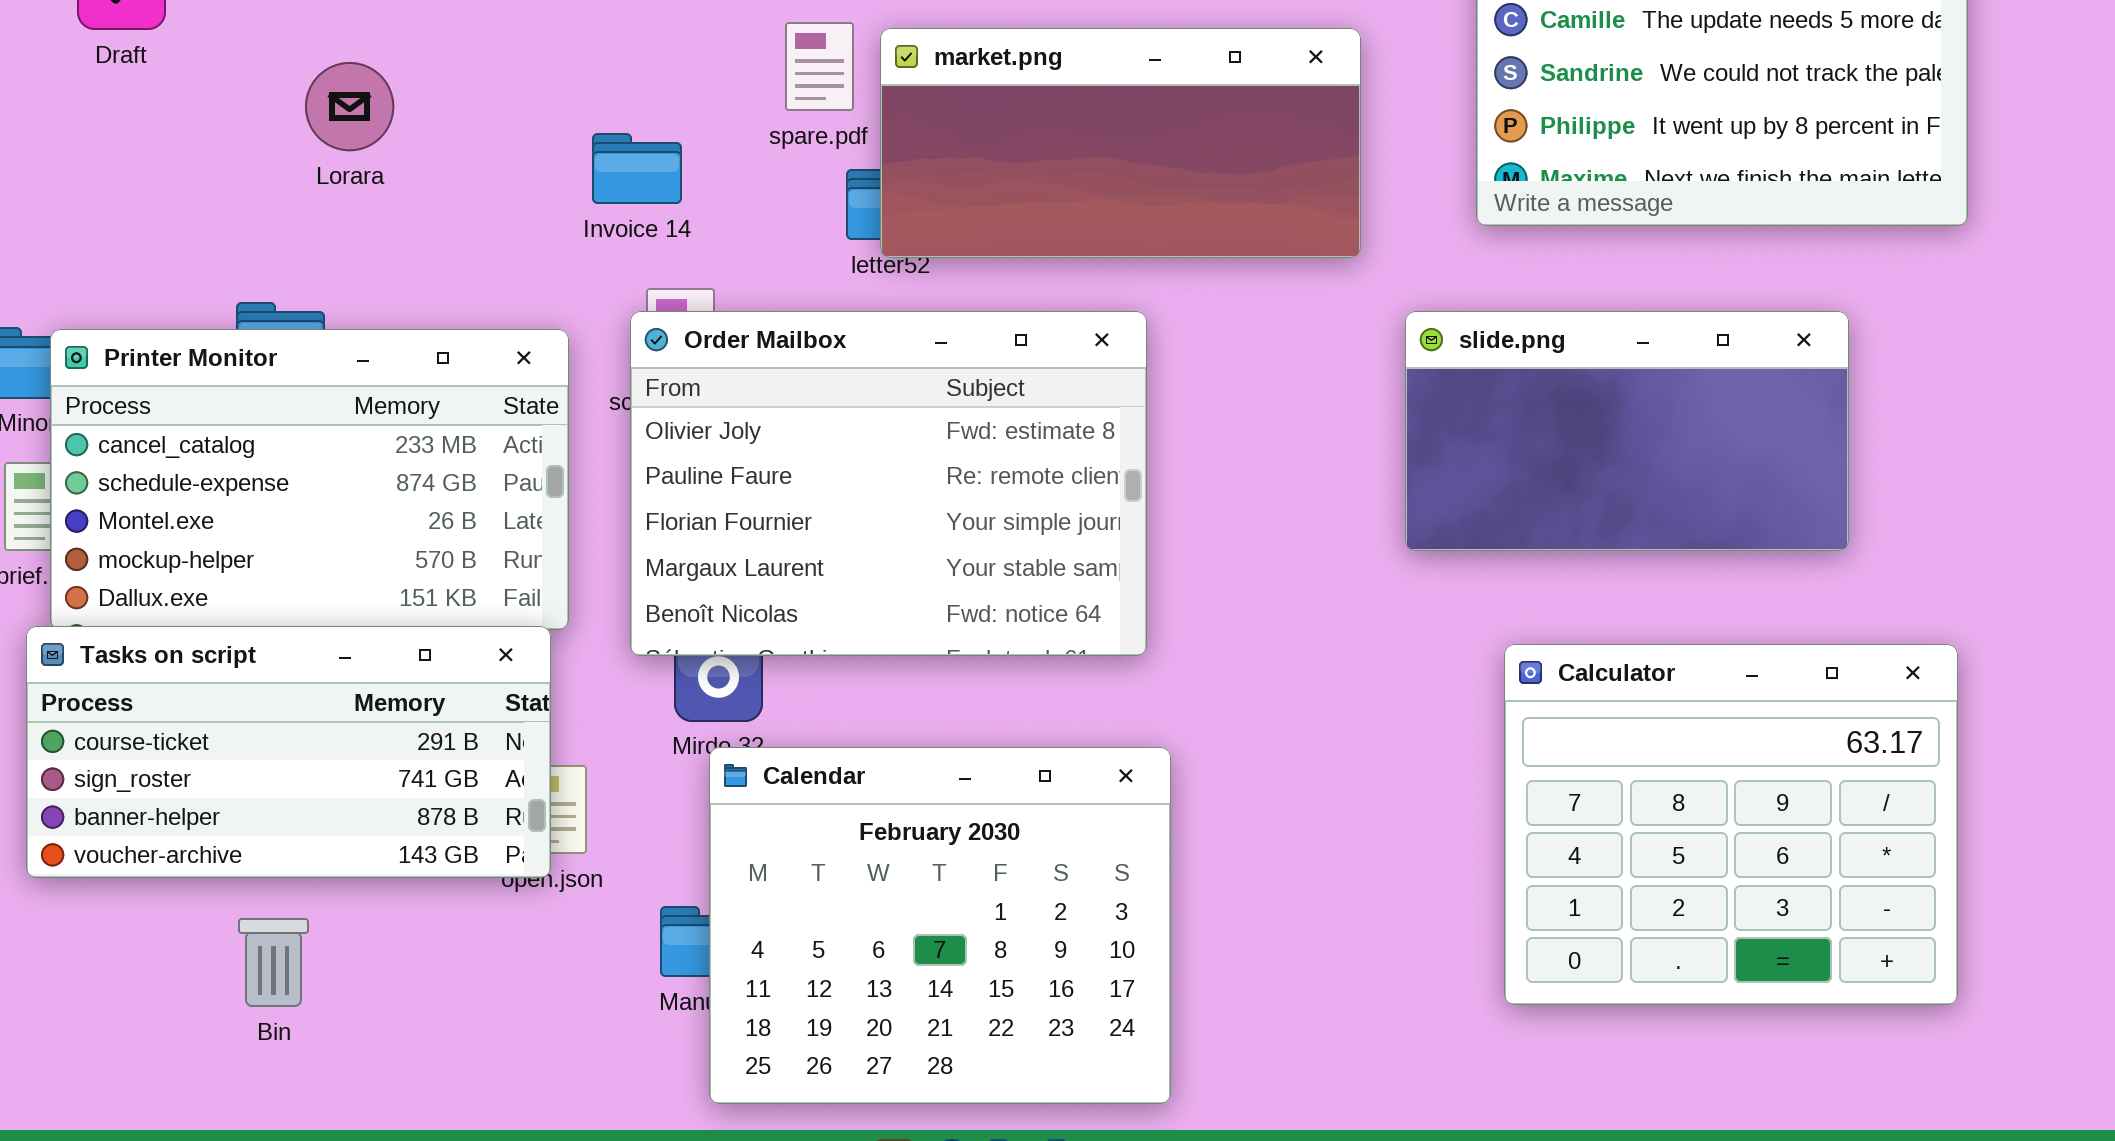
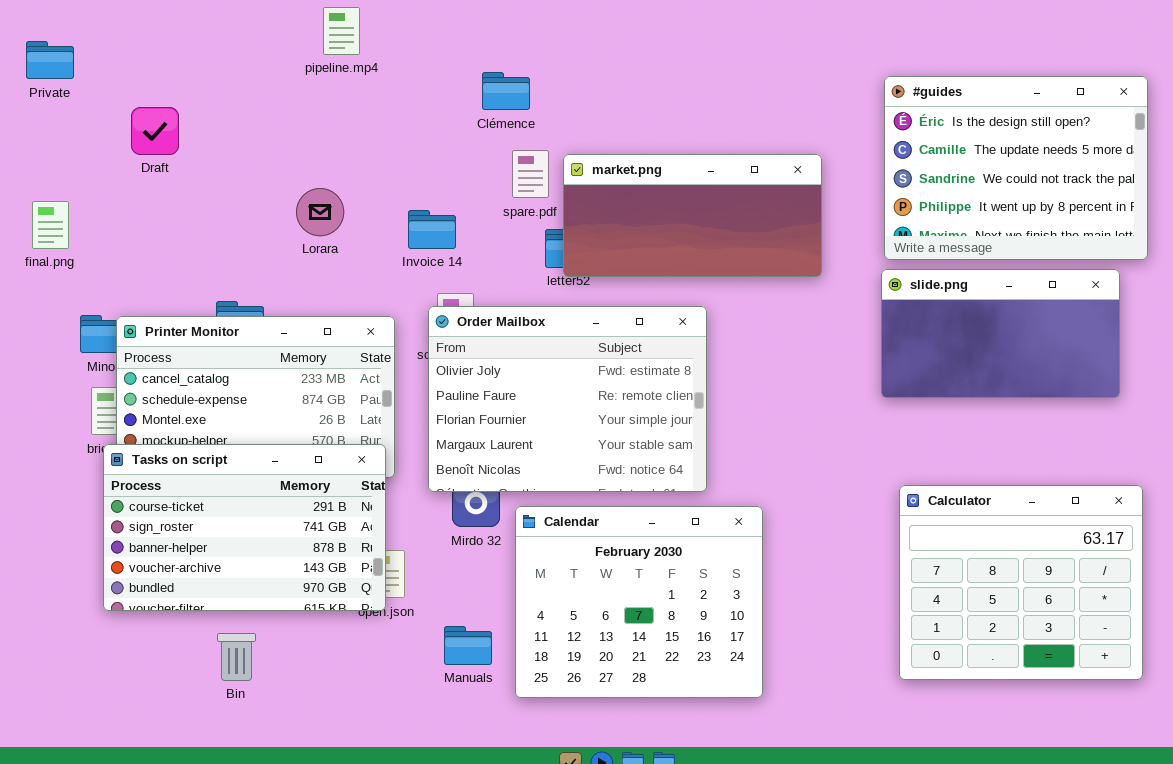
Lorara: [305,62,394,151] -> [296,188,344,236], moved
slide.png: [1405,311,1849,551] -> [881,269,1120,398], moved
Tasks on script: [26,626,551,878] -> [103,444,386,611], resized
Calendar: [709,747,1171,1104] -> [515,506,763,698], moved

